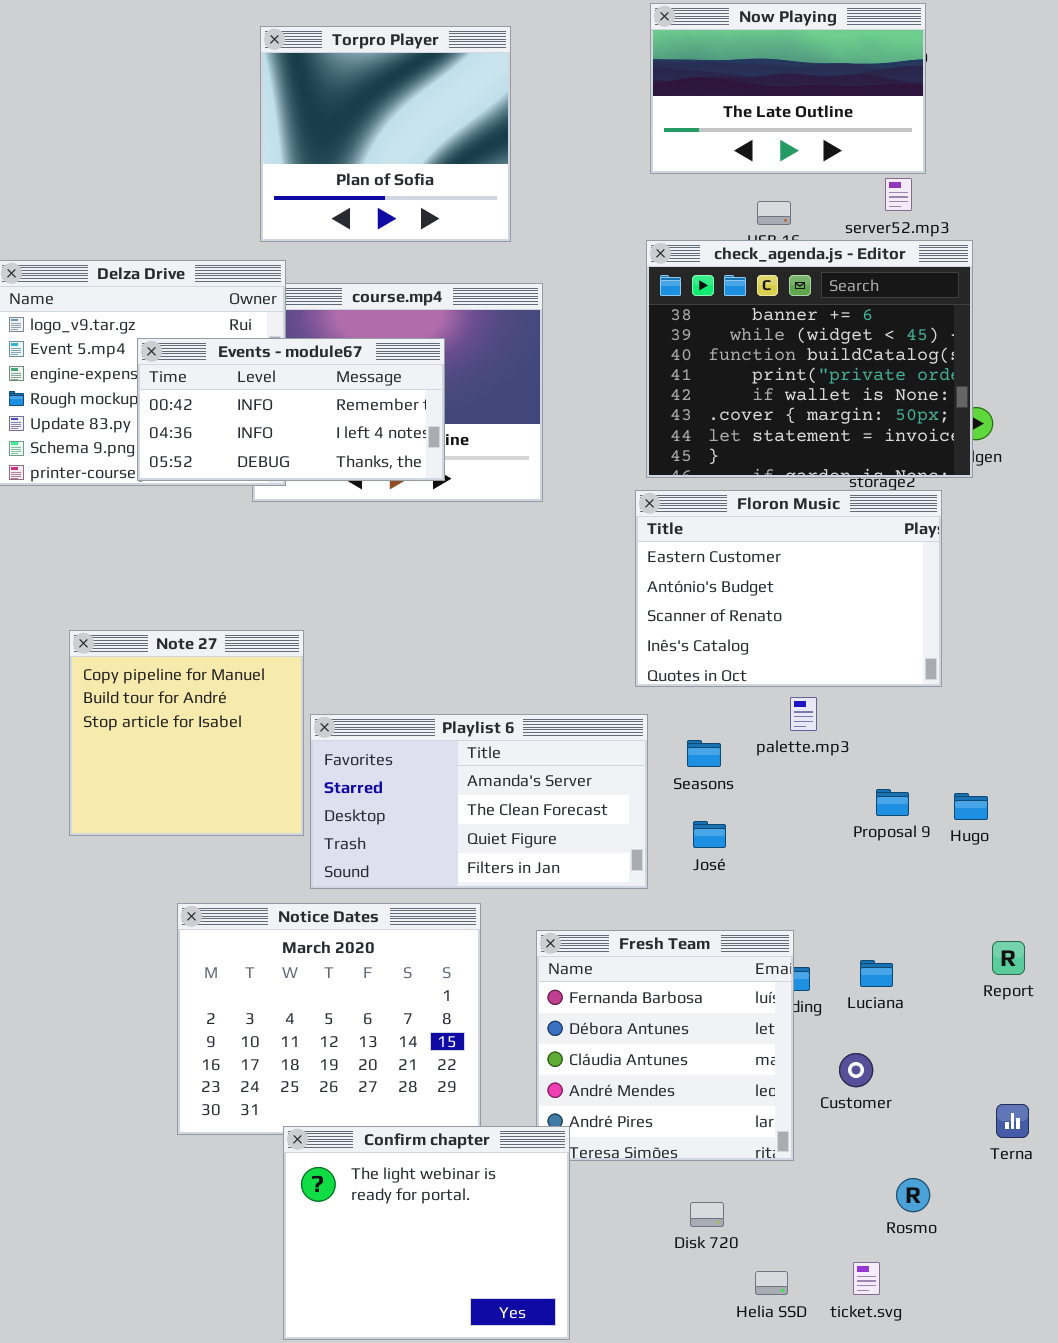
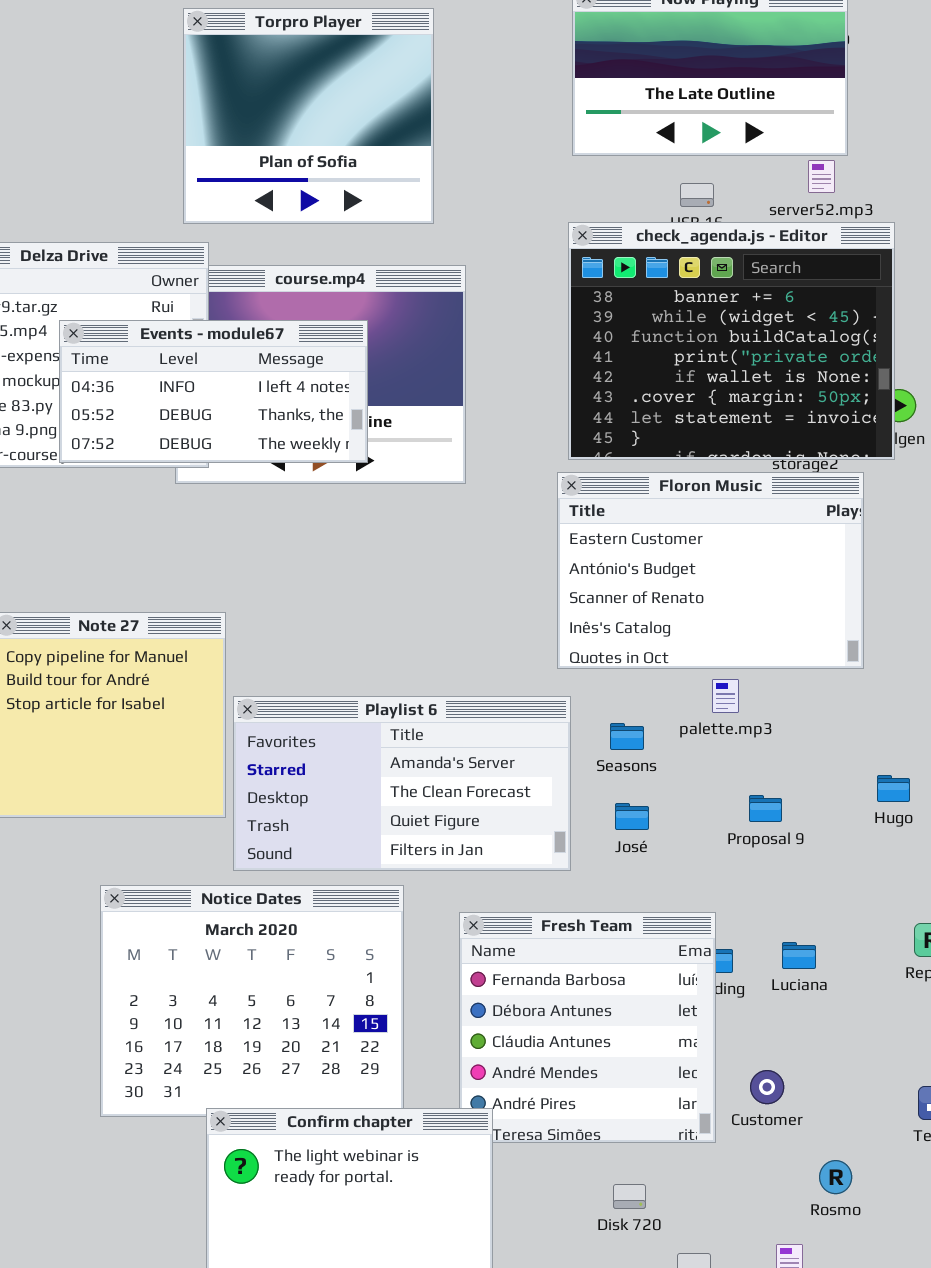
Events - module67: [137,338,445,481] -> [59,320,368,463], scrolled down 1 row
Proposal 9: [876,789,909,816] -> [749,795,782,822], moved
Customer: [839,1053,873,1087] -> [750,1070,784,1104], moved

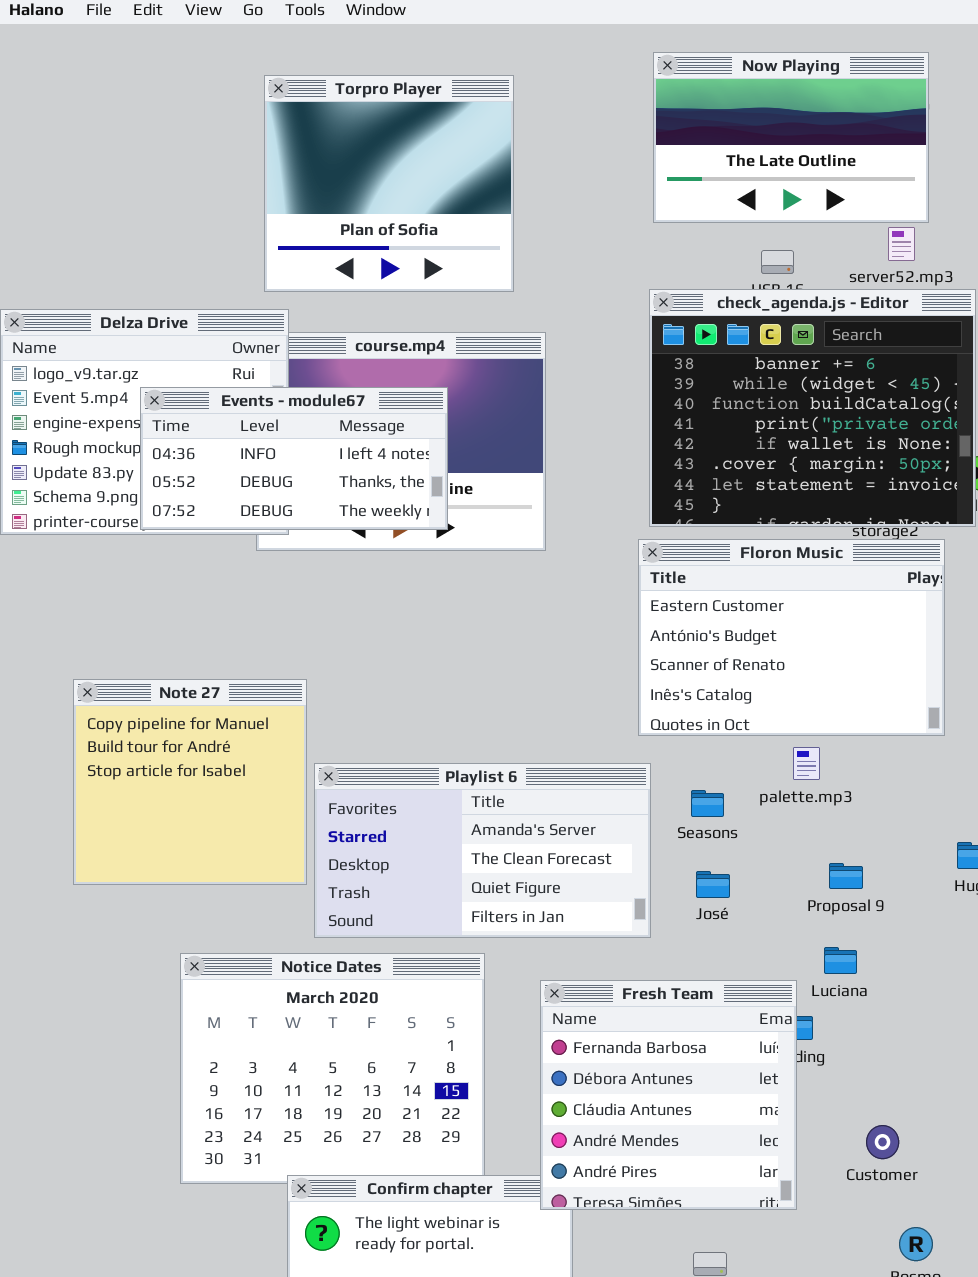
Fresh Team: [459,912,716,1143] -> [540,980,797,1210], raised
Luciana: [782,942,816,969] -> [824,947,857,974], moved
Customer: [750,1070,784,1104] -> [866,1125,899,1159], moved

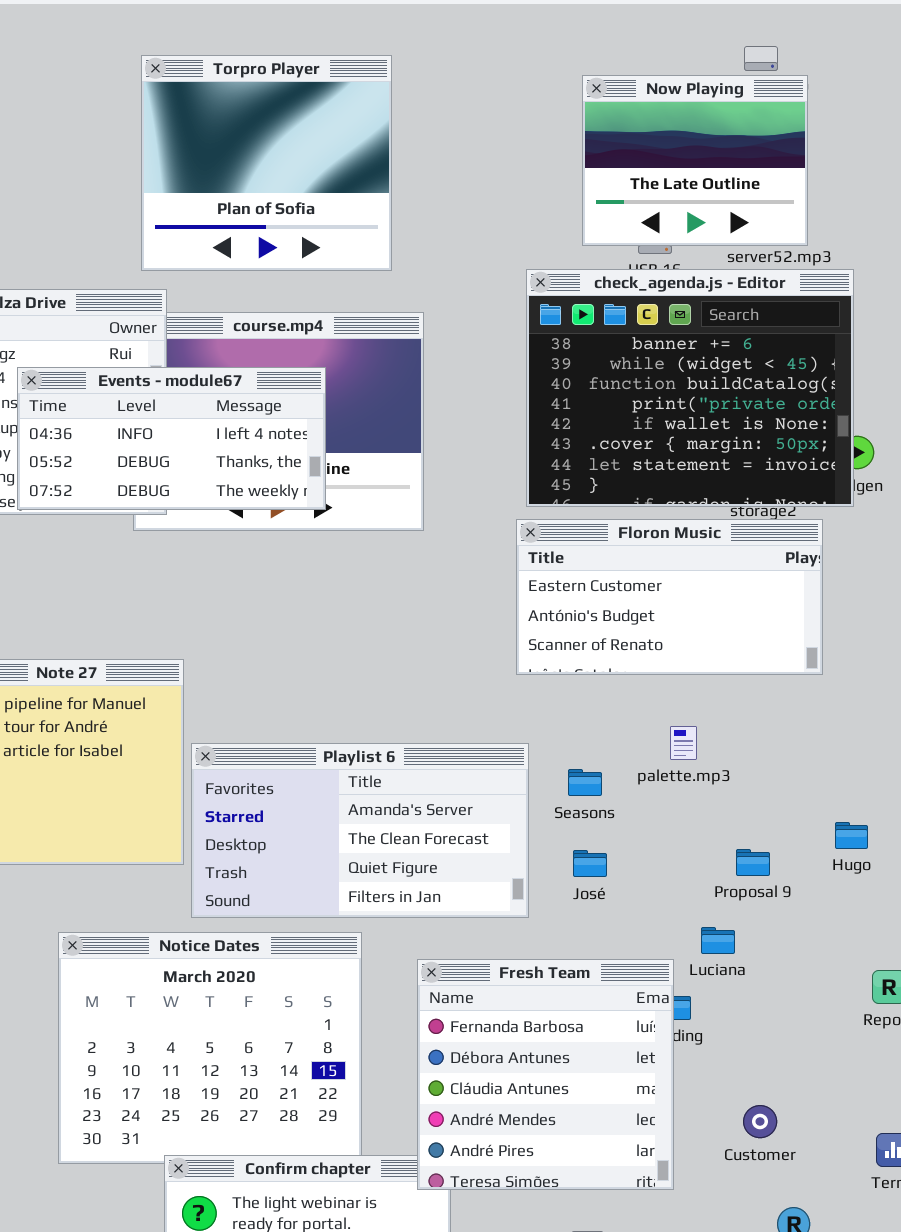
Now Playing: [653,52,929,223] -> [582,75,808,246], moved, resized
Floron Music: [638,539,945,736] -> [516,519,823,675], resized
Proposal 9: [829,863,863,889] -> [736,849,770,876], moved

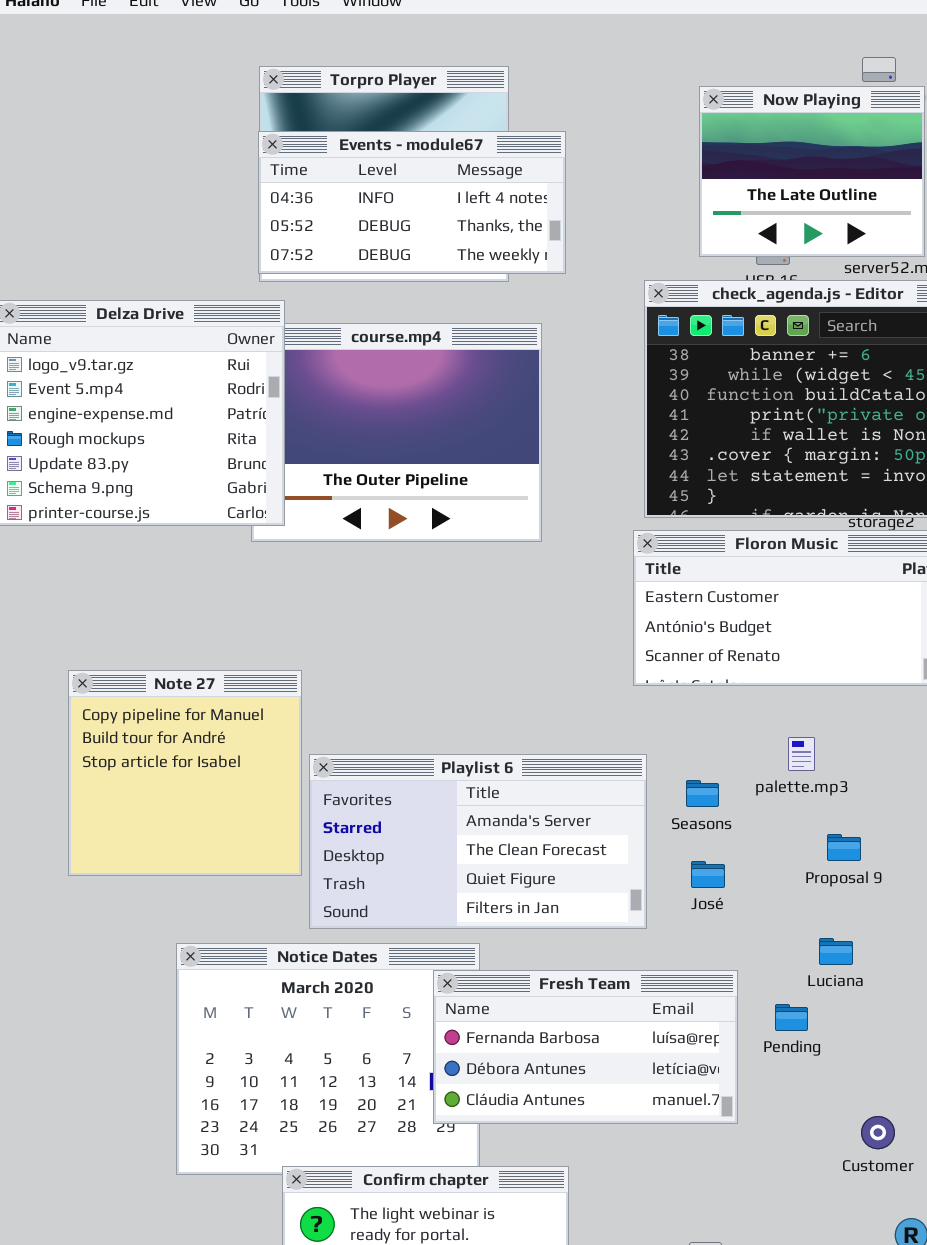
Events - module67: [17,367,326,510] -> [258,131,566,274], moved
Proposal 9: [736,849,770,876] -> [827,834,861,861], moved
Fresh Team: [417,959,674,1190] -> [433,970,738,1124], moved, resized

